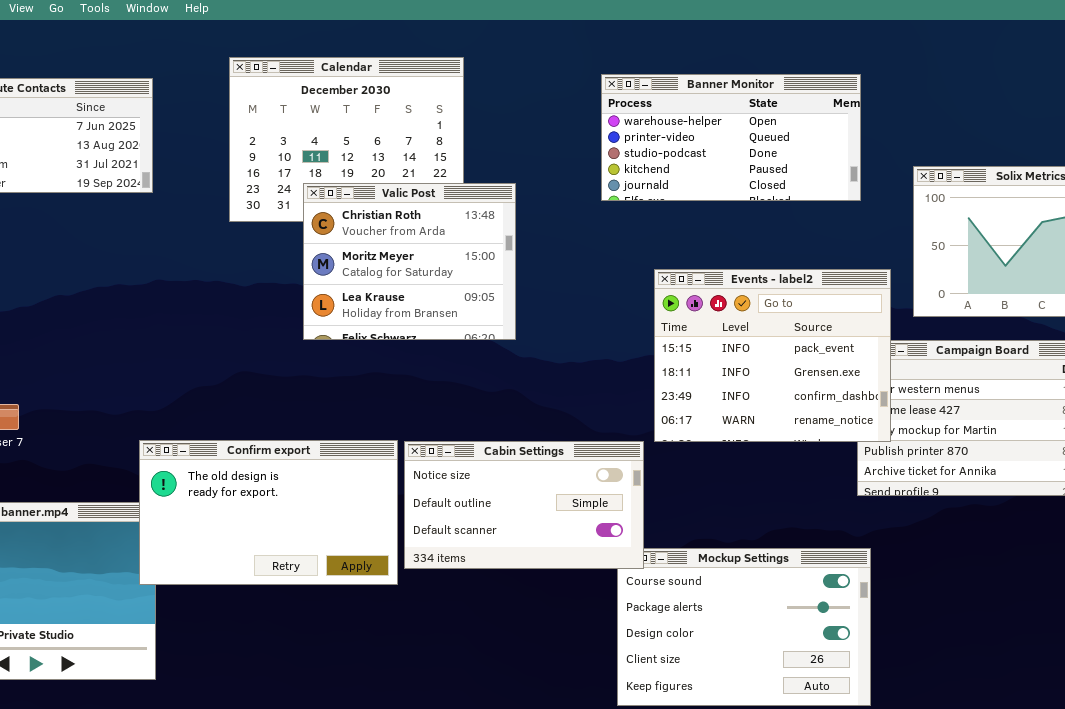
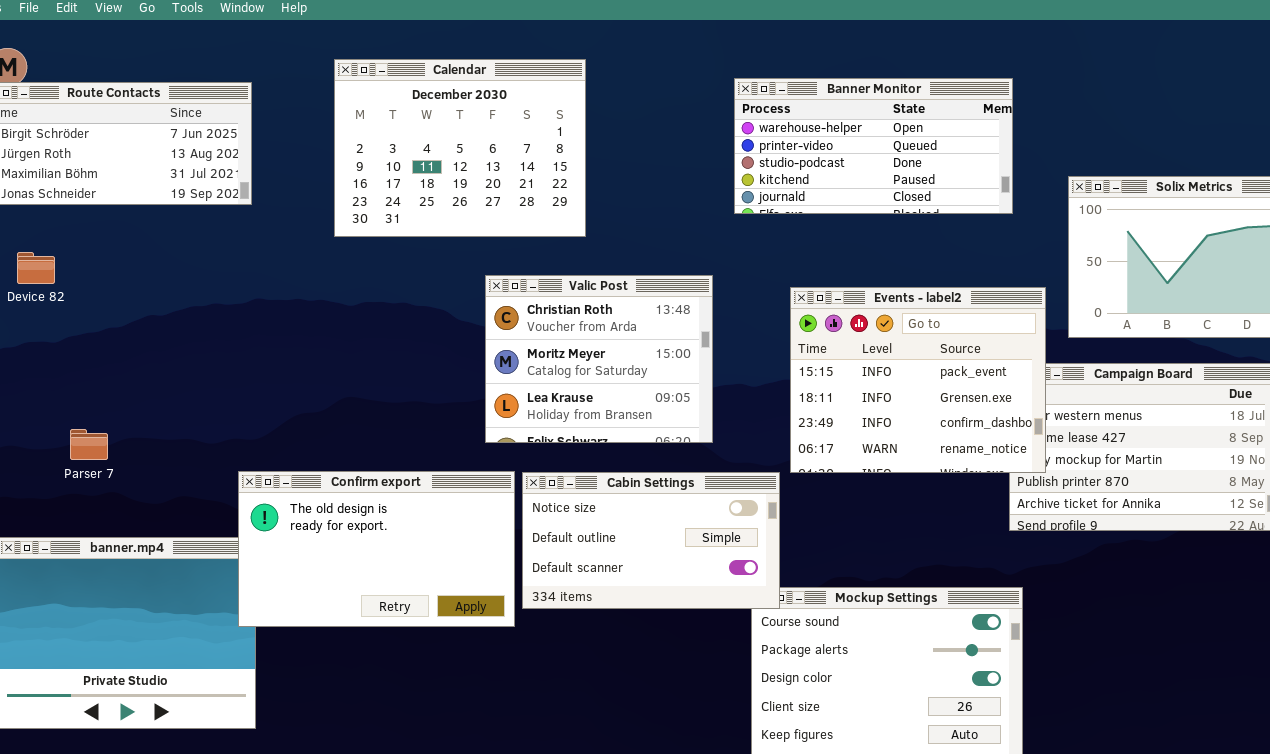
Valic Post: [303,183,516,340] -> [485,275,713,443], moved

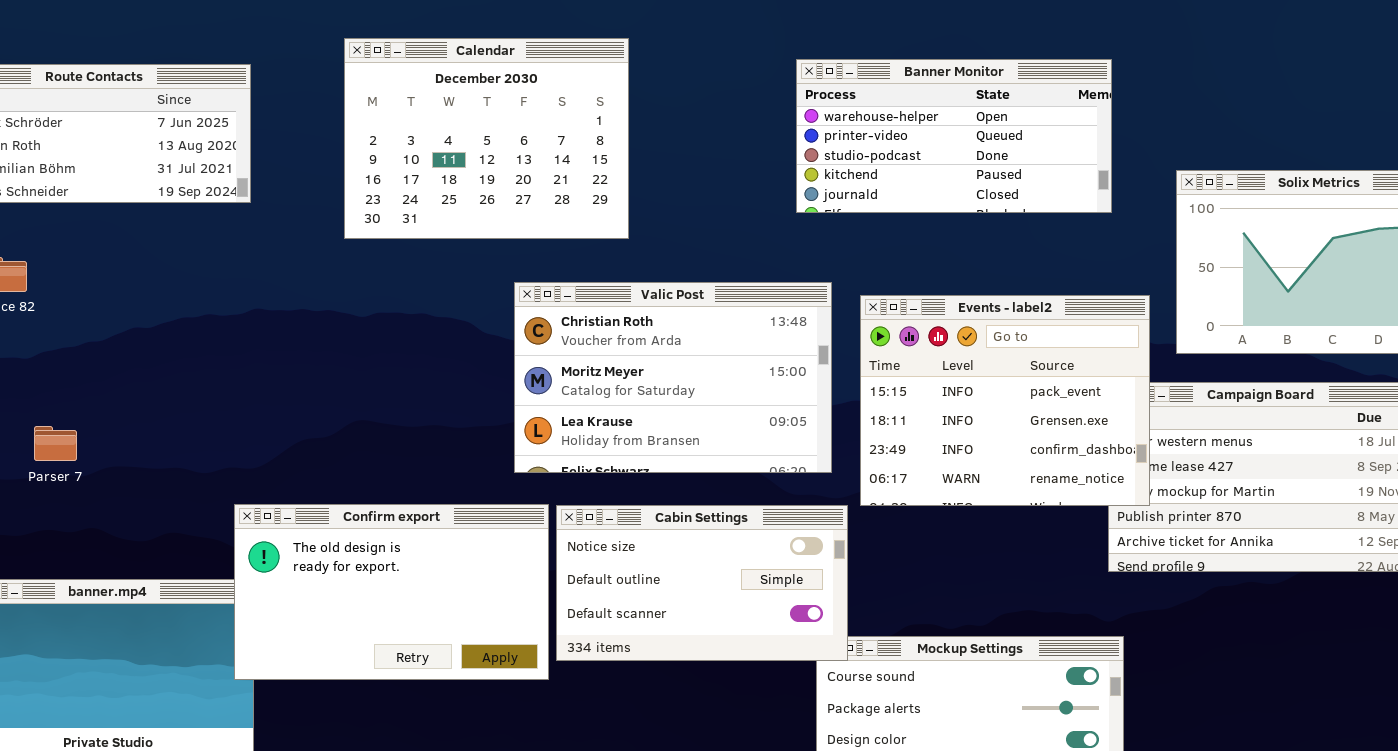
Valic Post: [485,275,713,443] -> [514,282,832,473], resized
Parser 7: [70,429,108,460] -> [34,426,77,461], moved

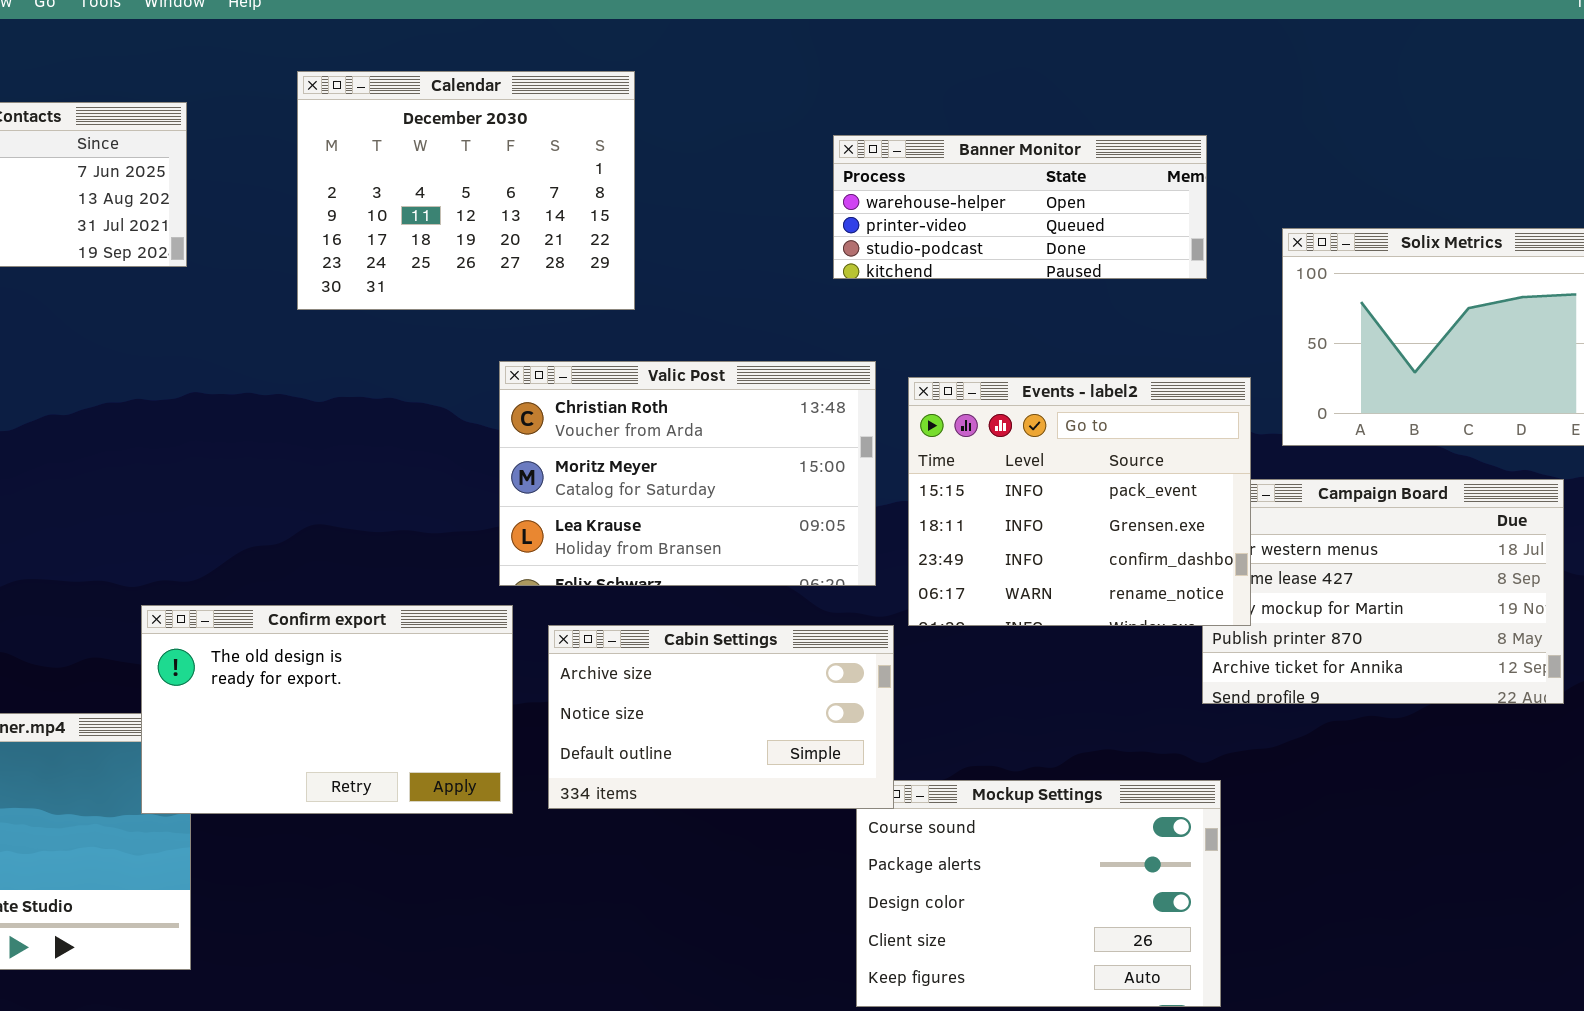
Banner Monitor: [796,59,1112,213] -> [833,135,1207,279], resized
Confirm export: [234,504,549,680] -> [141,605,513,814], moved
Cabin Settings: [556,505,848,661] -> [548,625,894,809], scrolled up 1 row

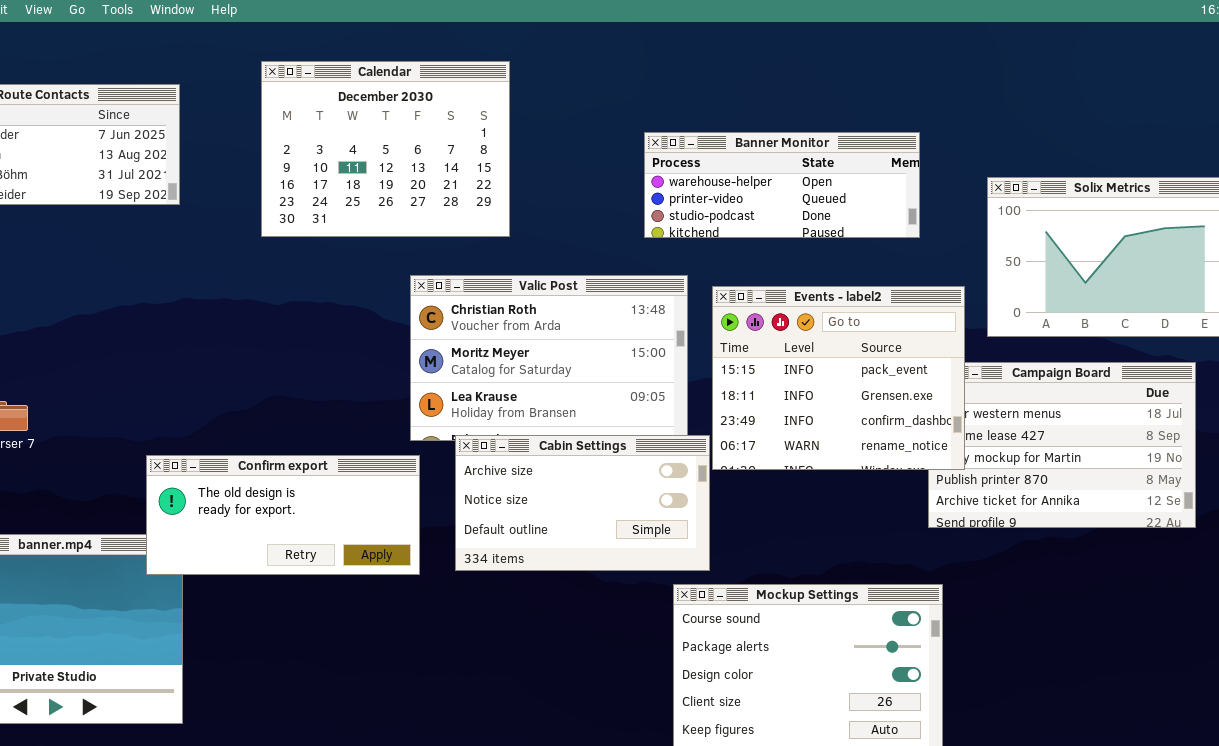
Banner Monitor: [833,135,1207,279] -> [644,132,920,238], moved
Confirm export: [141,605,513,814] -> [146,455,420,575], resized
Cabin Settings: [548,625,894,809] -> [455,435,710,571], moved

